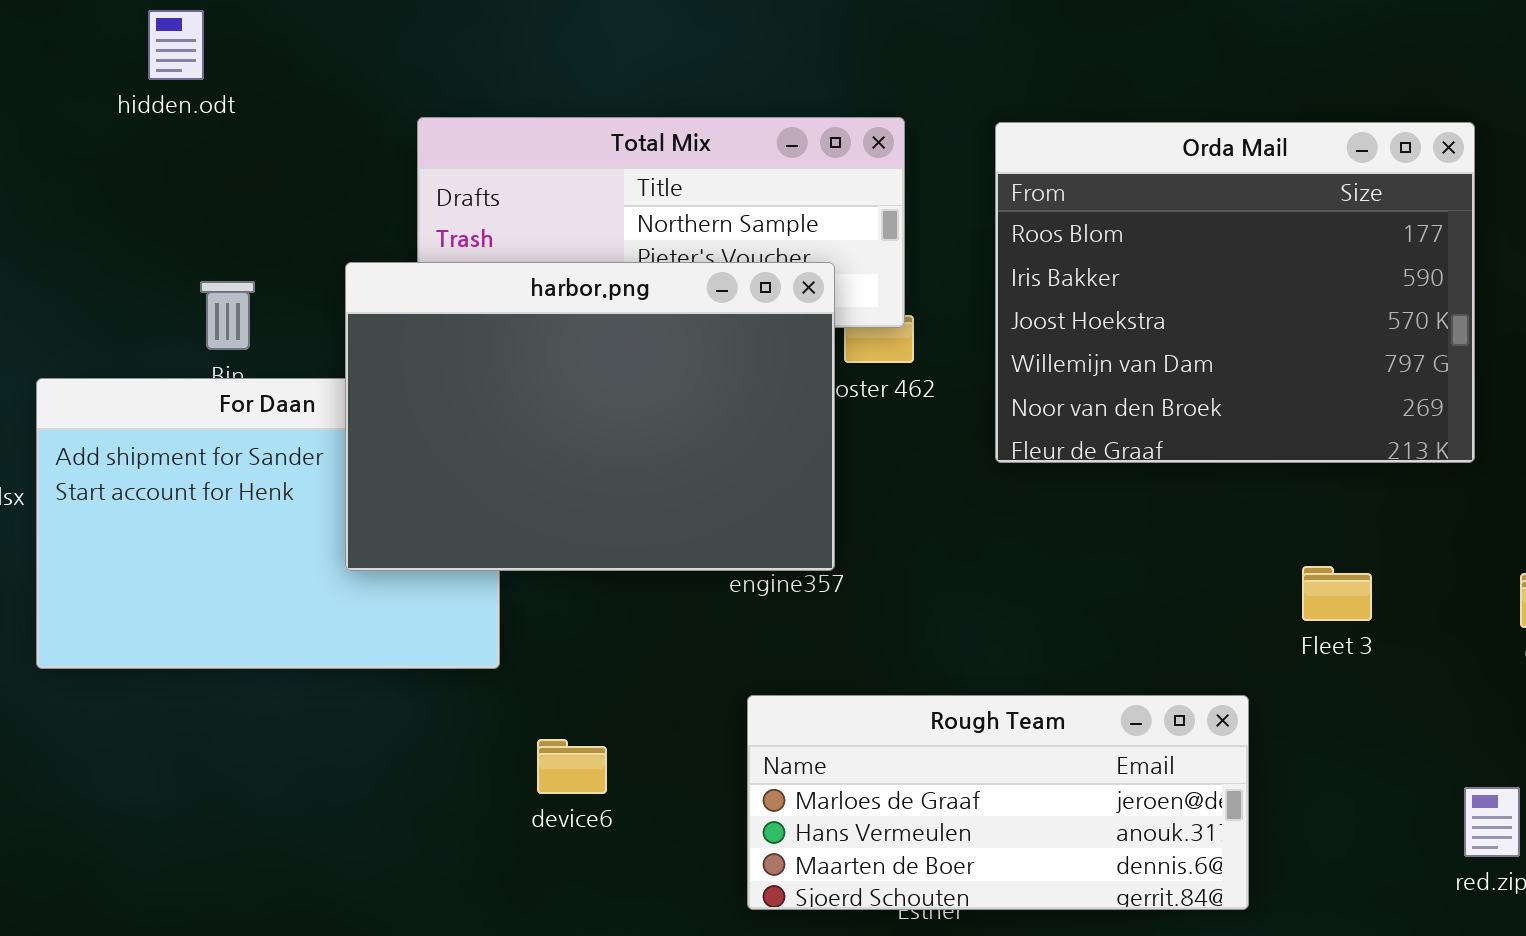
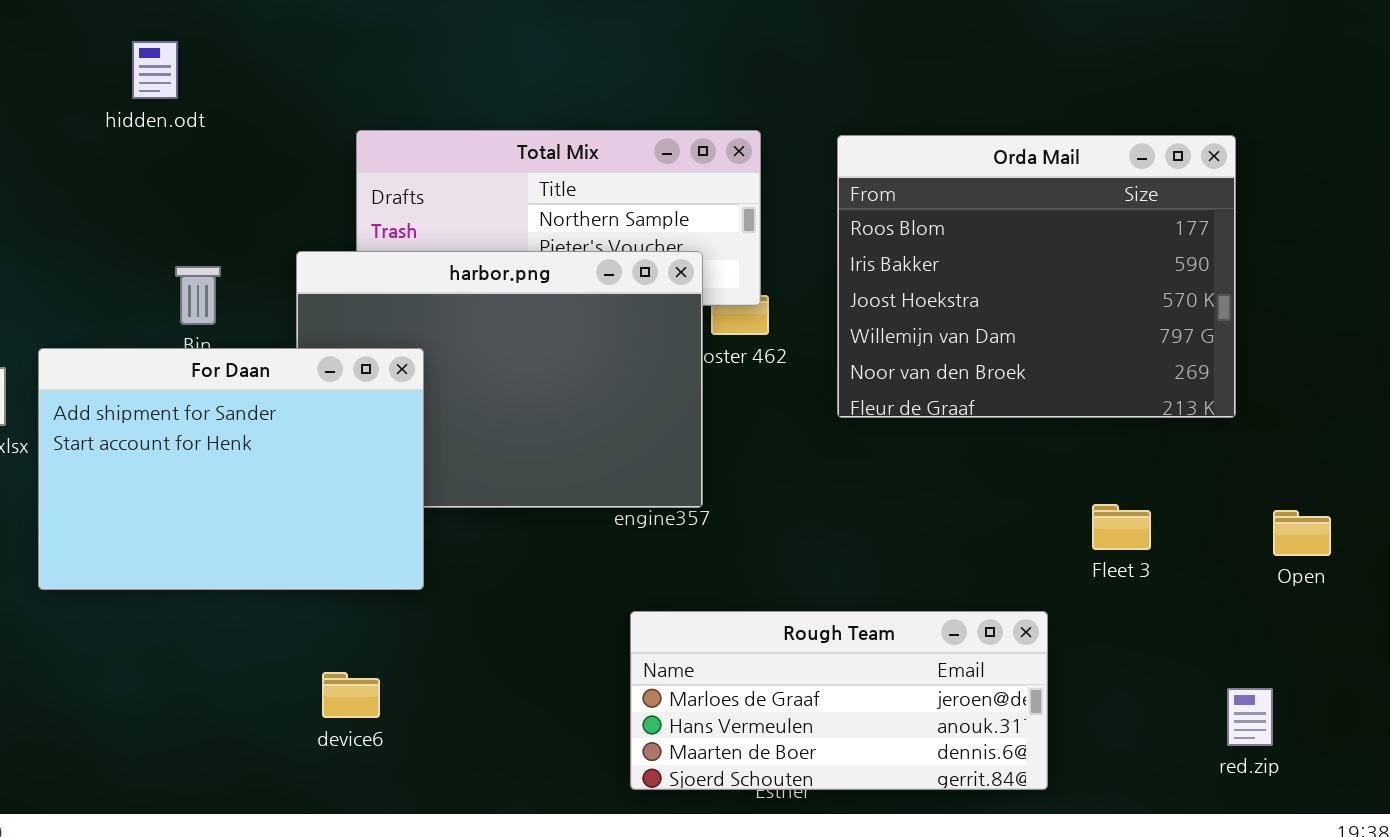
For Daan: [36,378,500,669] -> [38,348,424,590], raised
device6: [537,739,607,794] -> [322,672,380,718], moved

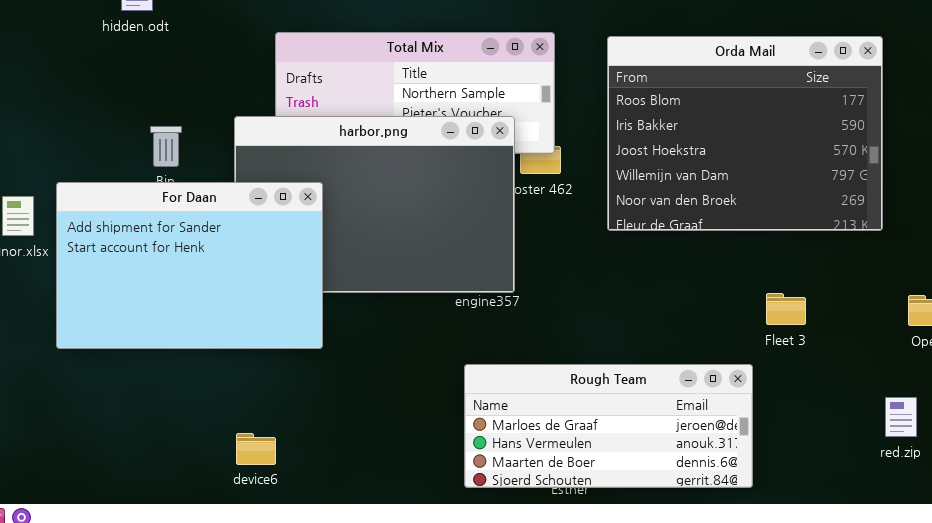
Fleet 3: [1092,504,1151,550] -> [766,293,806,325], moved
device6: [322,672,380,718] -> [236,433,276,465], moved
red.zip: [1227,688,1273,746] -> [885,397,917,437], moved

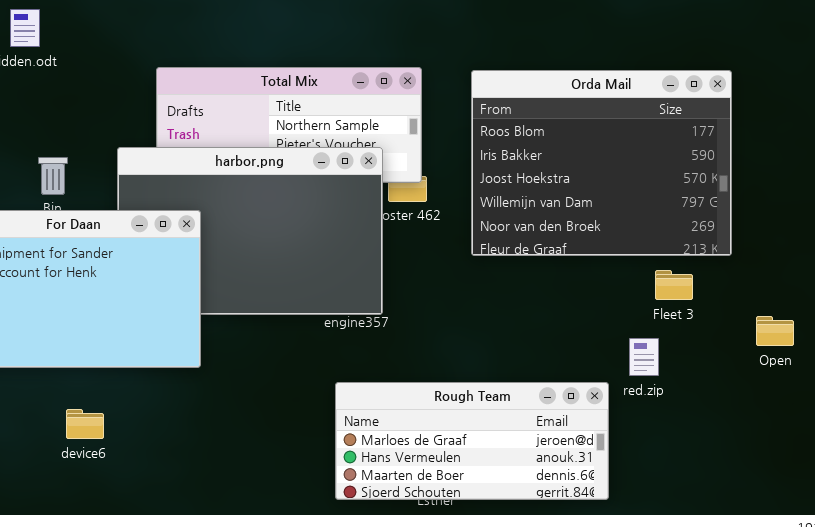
Fleet 3: [766,293,806,325] -> [655,270,693,300], moved
red.zip: [885,397,917,437] -> [629,338,659,376], moved
device6: [236,433,276,465] -> [66,409,104,439], moved

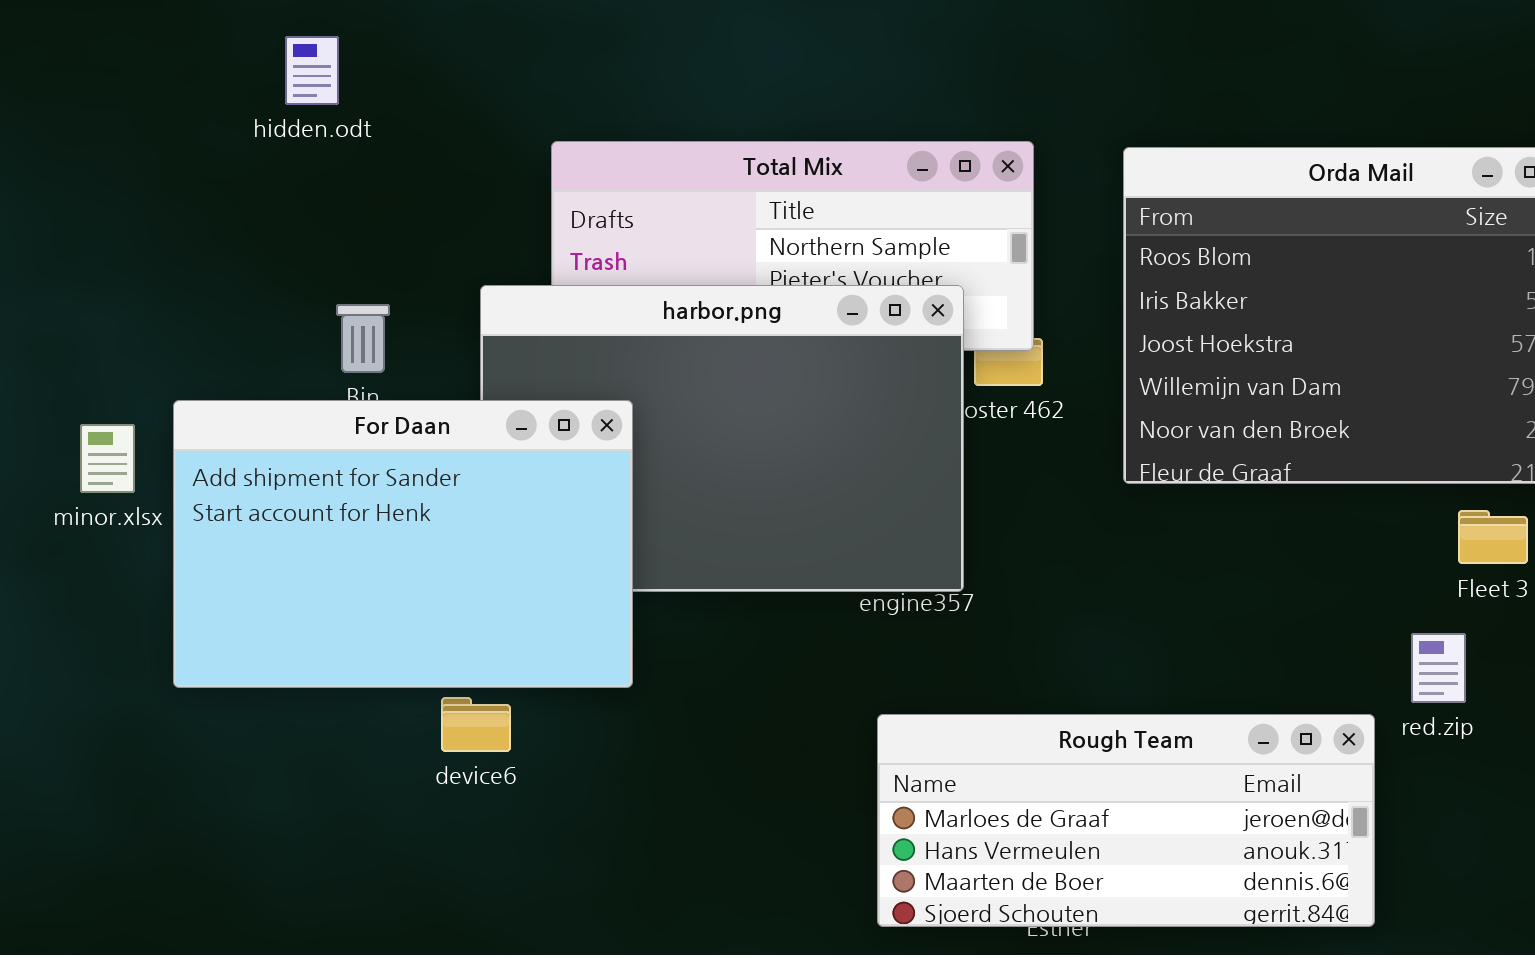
device6: [66,409,104,439] -> [441,697,511,752], moved

